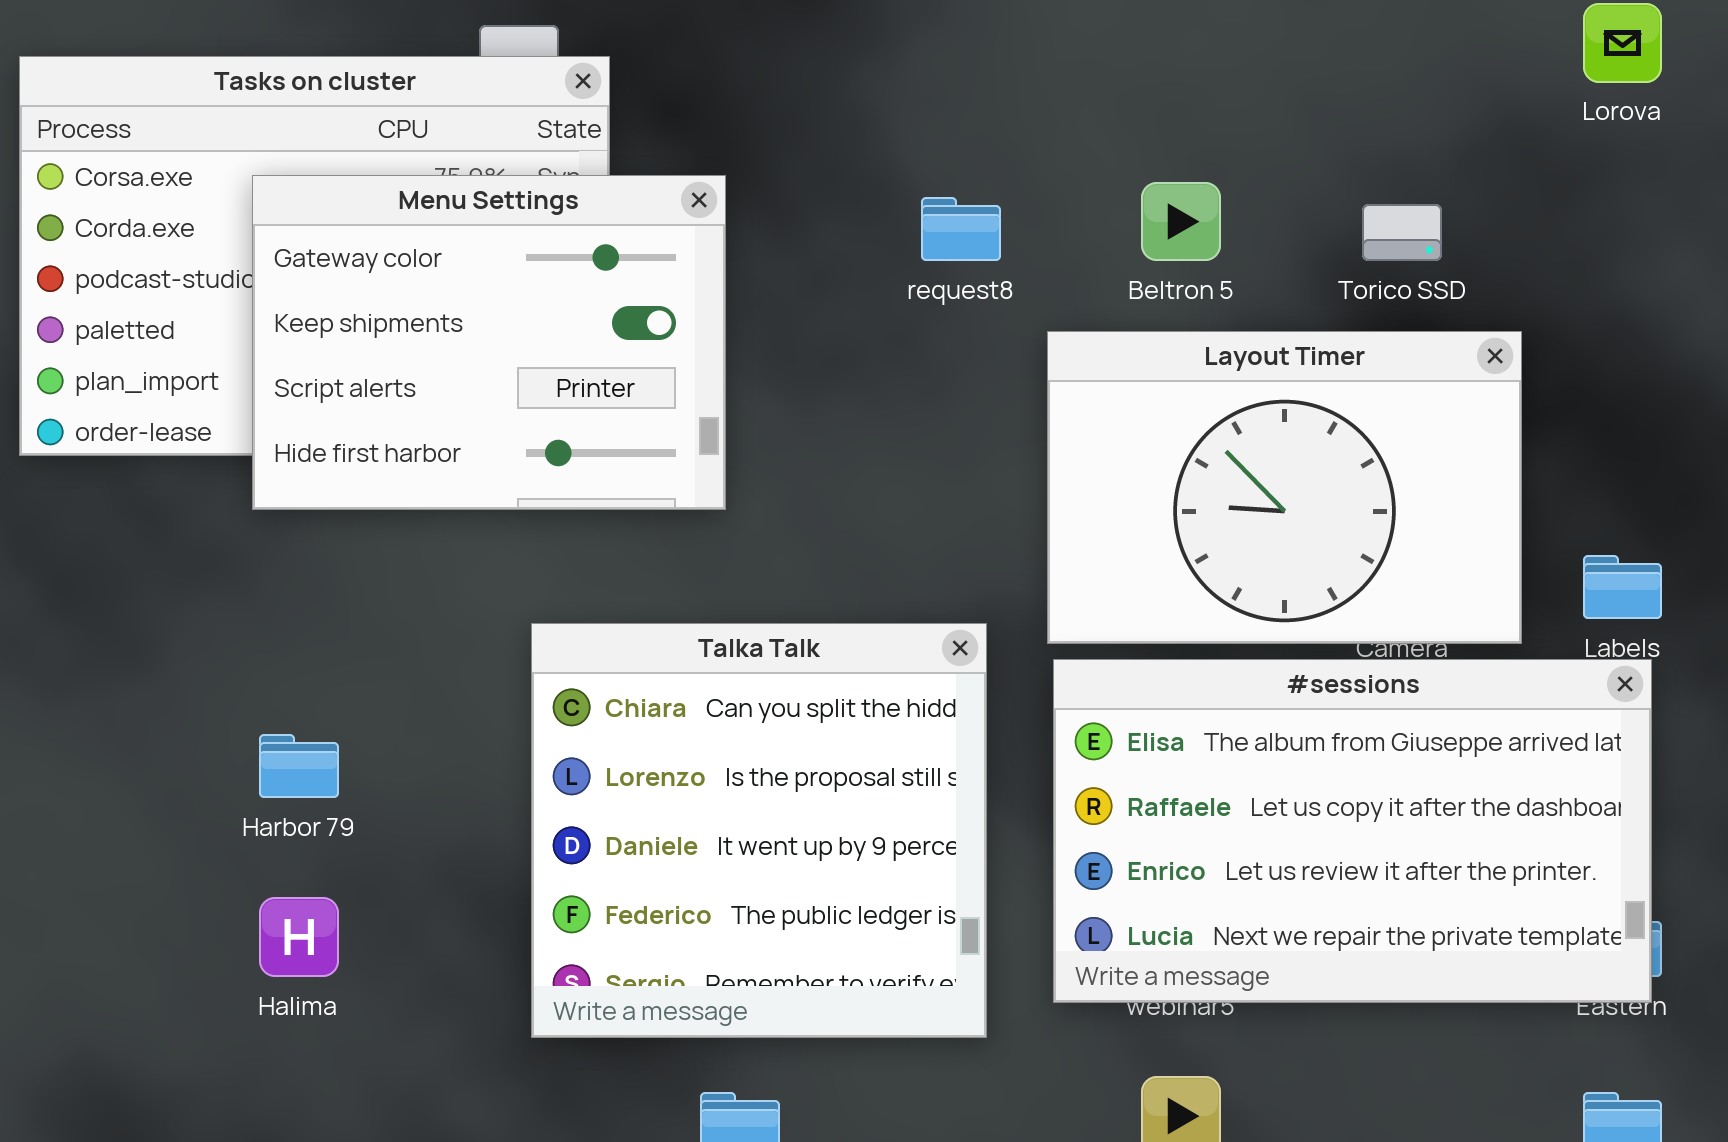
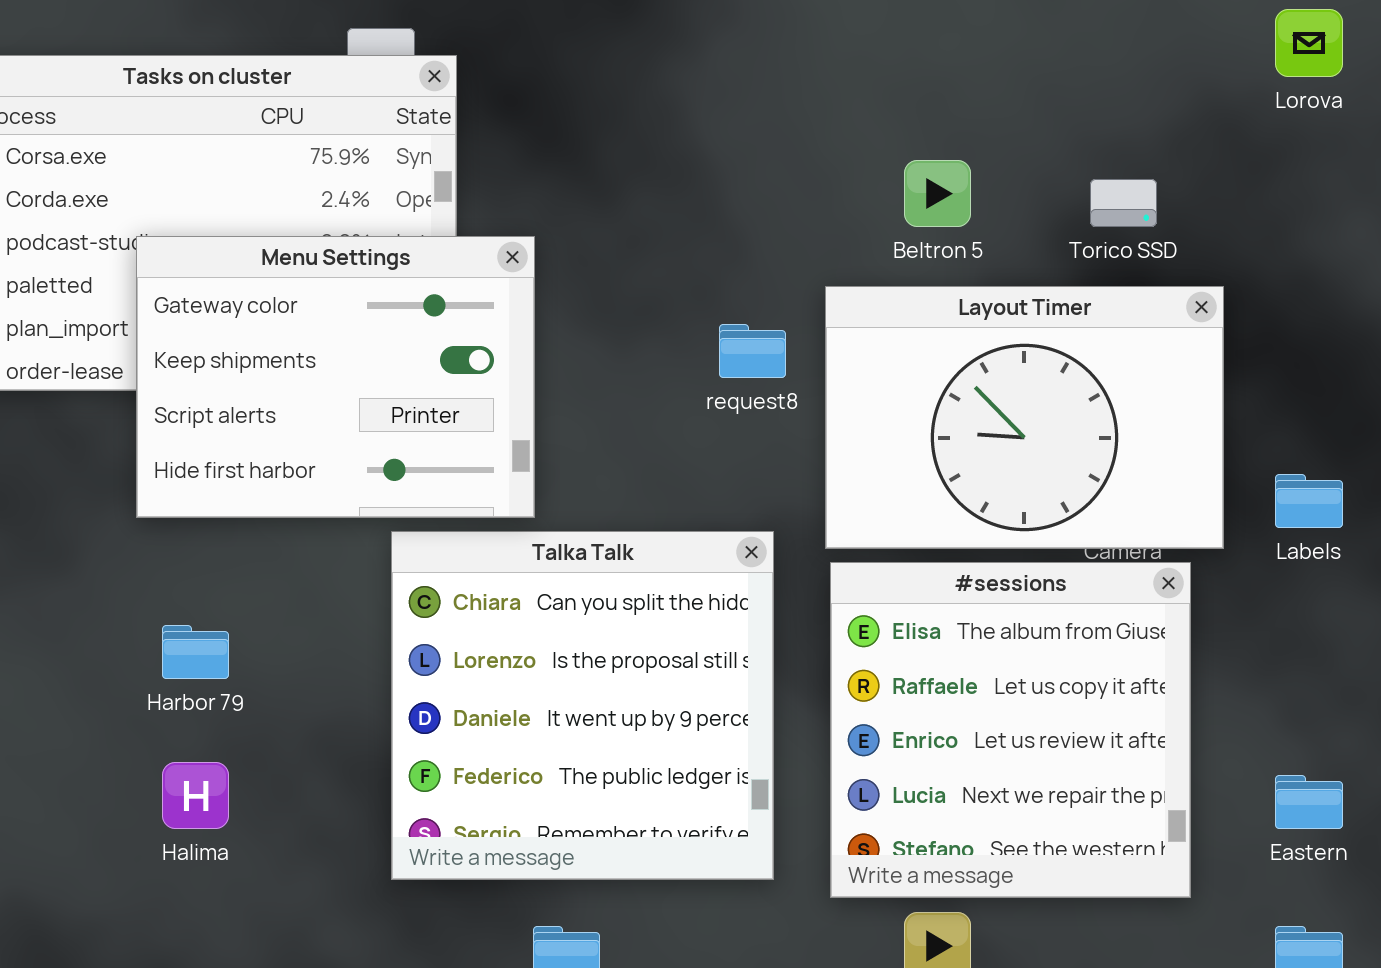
Menu Settings: [252,175,726,510] -> [136,236,535,518], moved
request8: [921,197,1001,261] -> [719,324,786,378], moved
#sessions: [1053,659,1652,1003] -> [830,562,1191,898], resized

